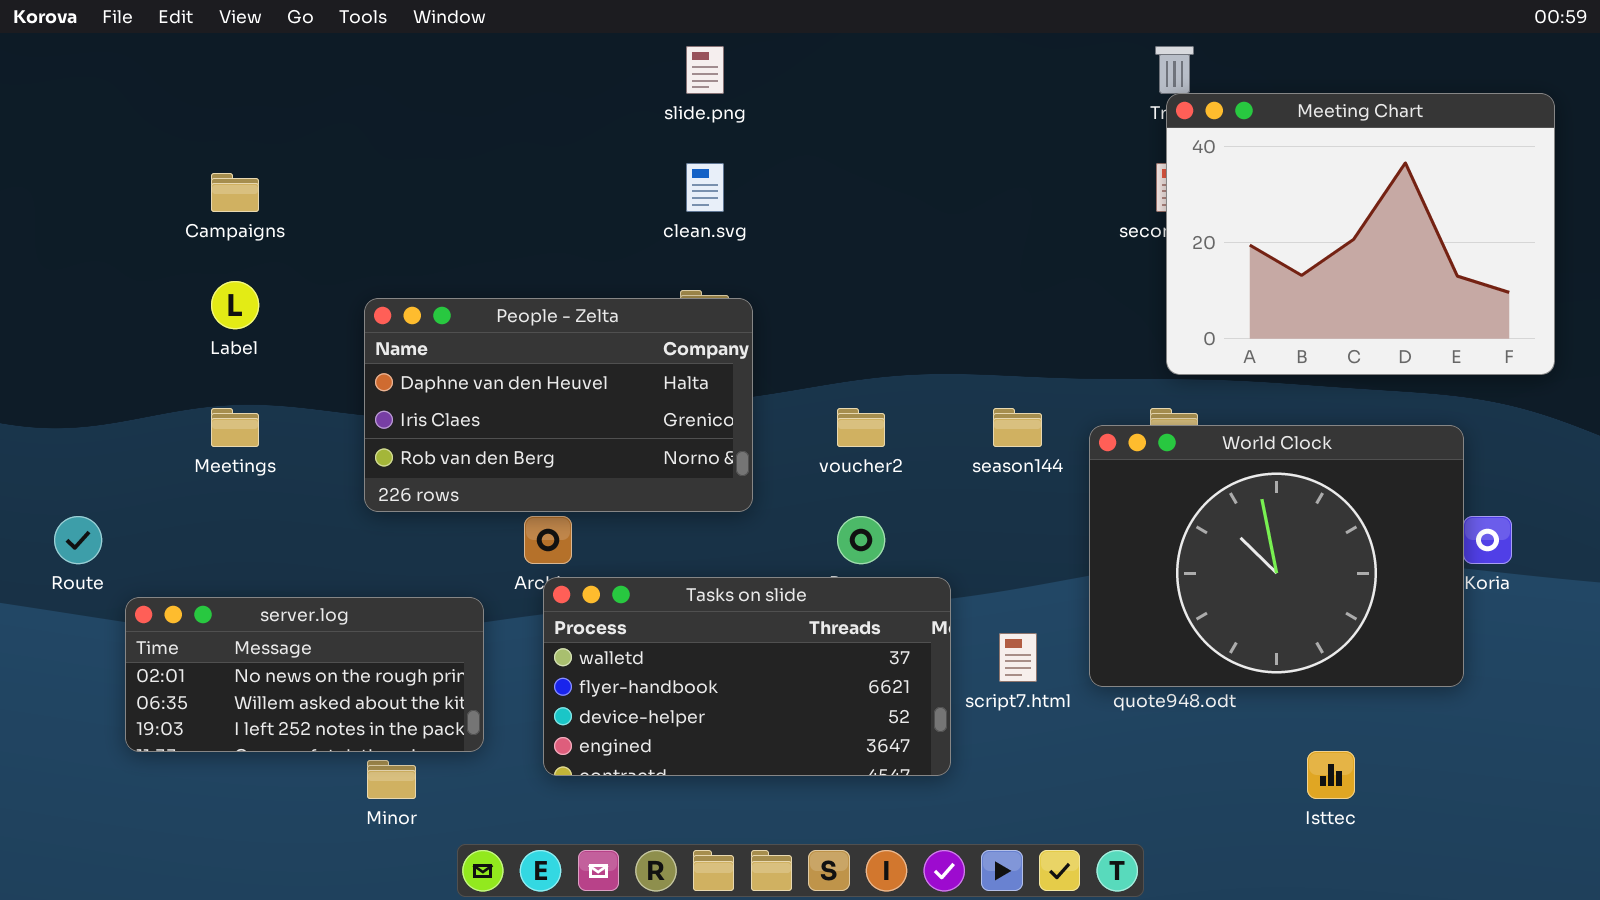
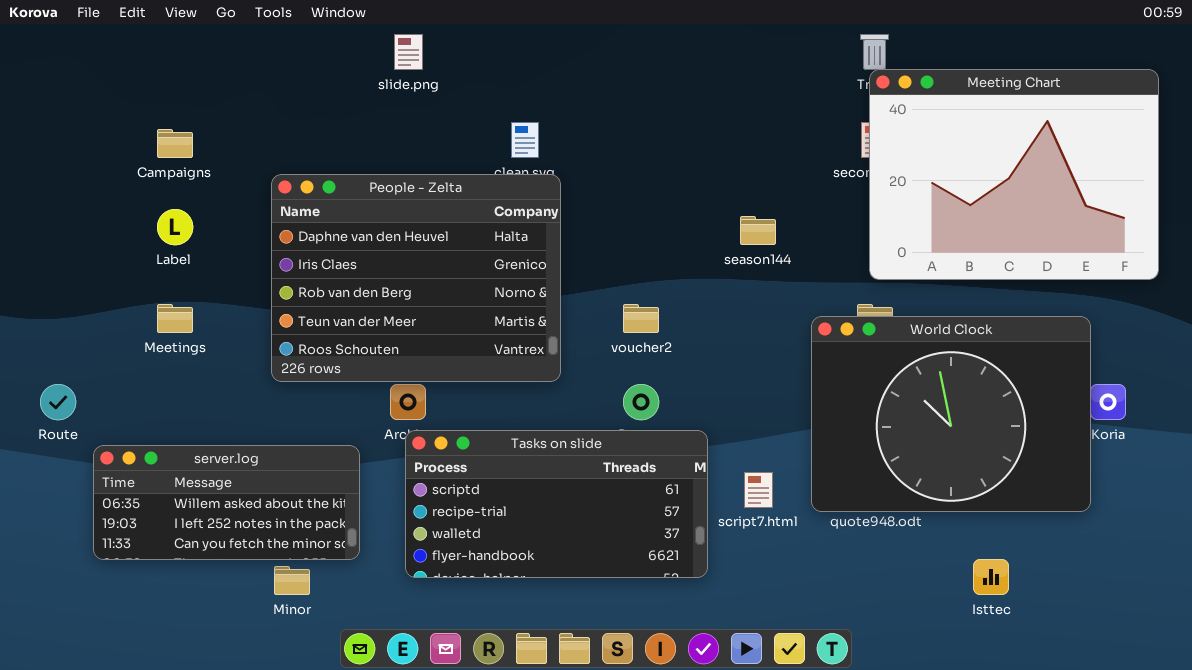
slide.png: [686,46,724,94] -> [394,34,423,70], moved
People - Zelta: [364,298,753,512] -> [271,174,561,382], resized
season144: [993,408,1042,447] -> [740,216,776,245], moved
Tasks on slide: [543,577,951,776] -> [405,430,708,578], scrolled up 2 rows
server.log: [125,597,484,752] -> [93,445,360,560], scrolled down 1 row

